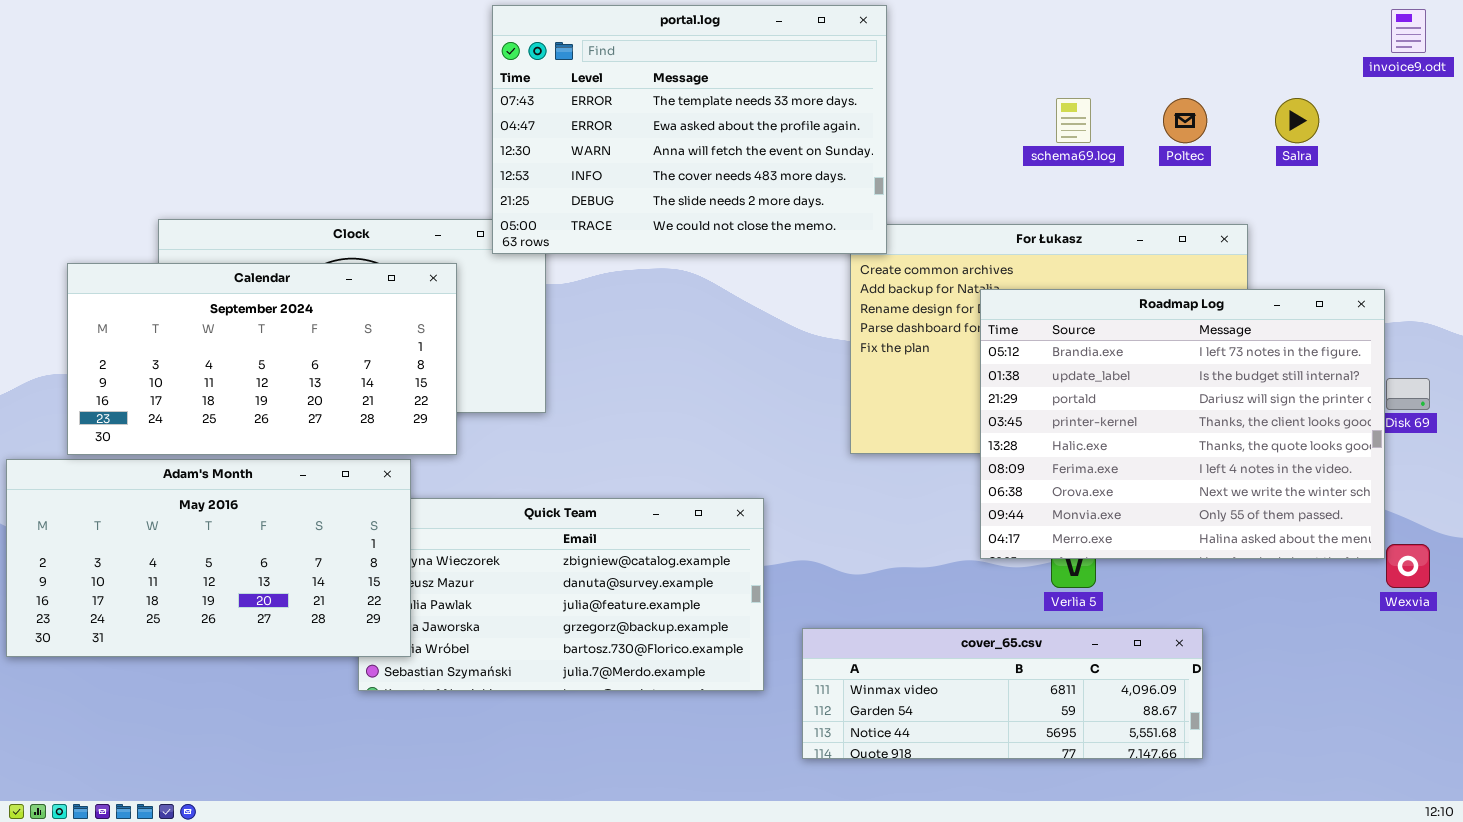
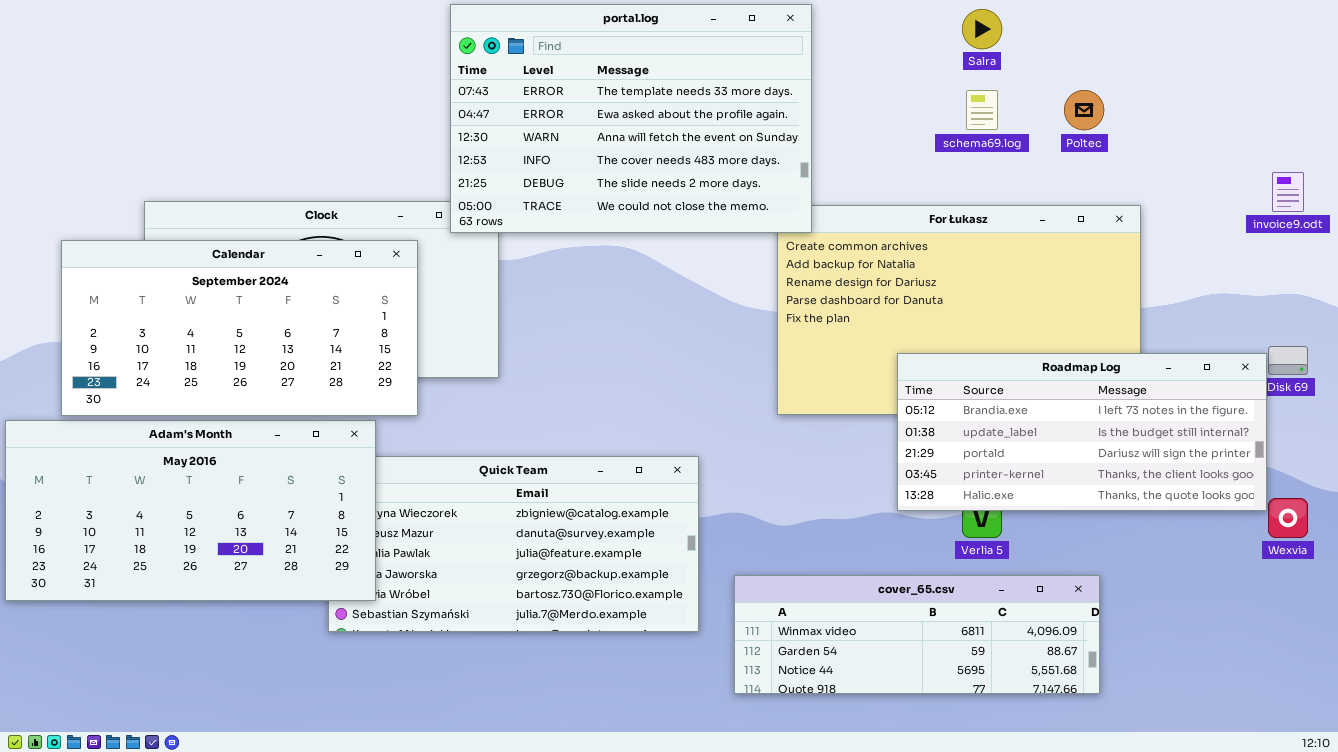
invoice9.odt: [1391,9,1426,53] -> [1272,172,1304,212], moved
Salra: [1275,98,1319,143] -> [962,9,1002,49], moved
Roadmap Log: [980,289,1385,559] -> [897,353,1267,511], resized

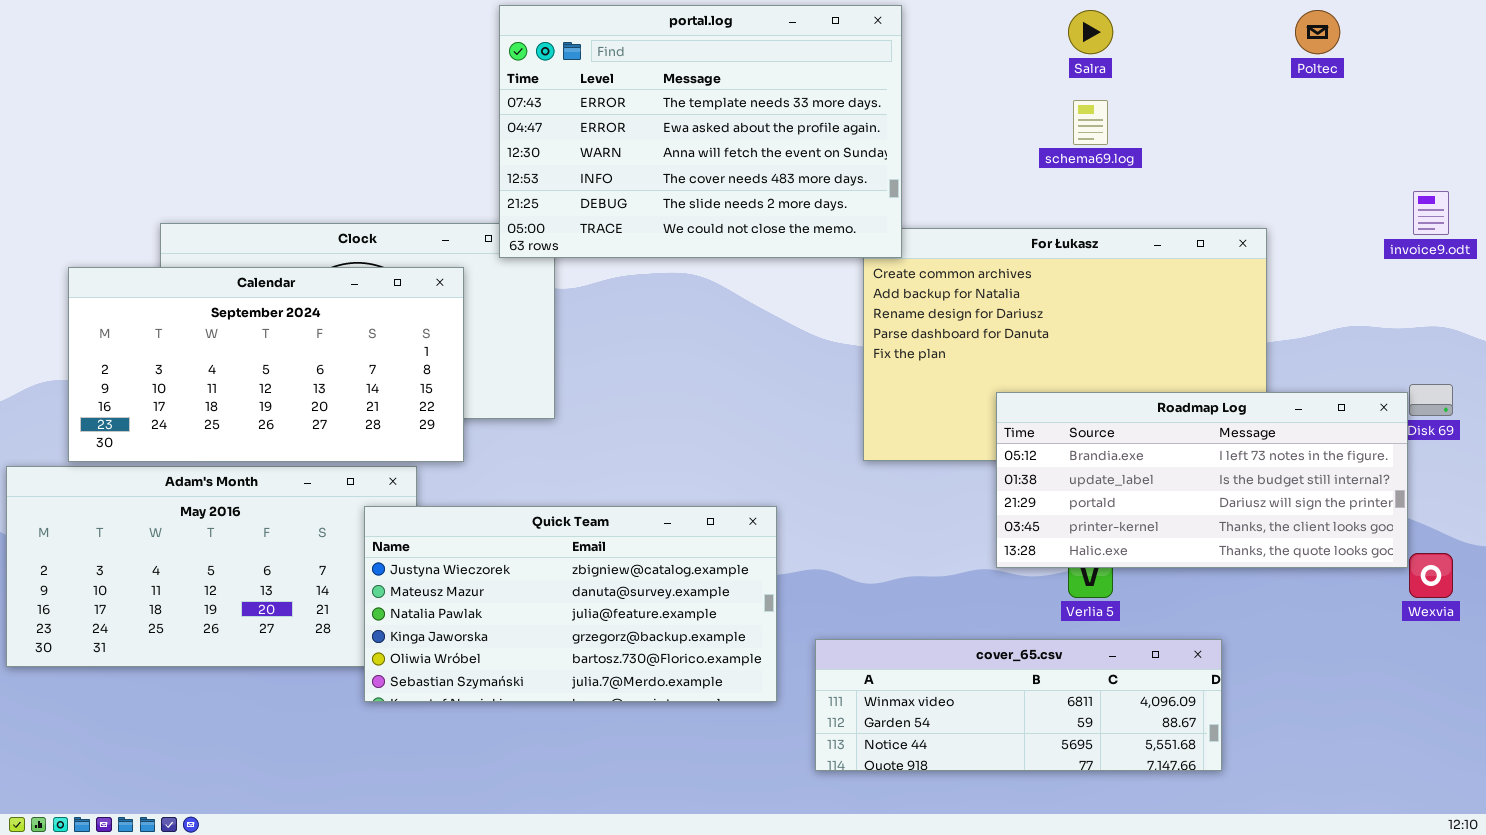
Poltec: [1064,90,1104,130] -> [1295,10,1340,54], moved
Quick Team: [328,456,699,632] -> [364,506,777,702], raised

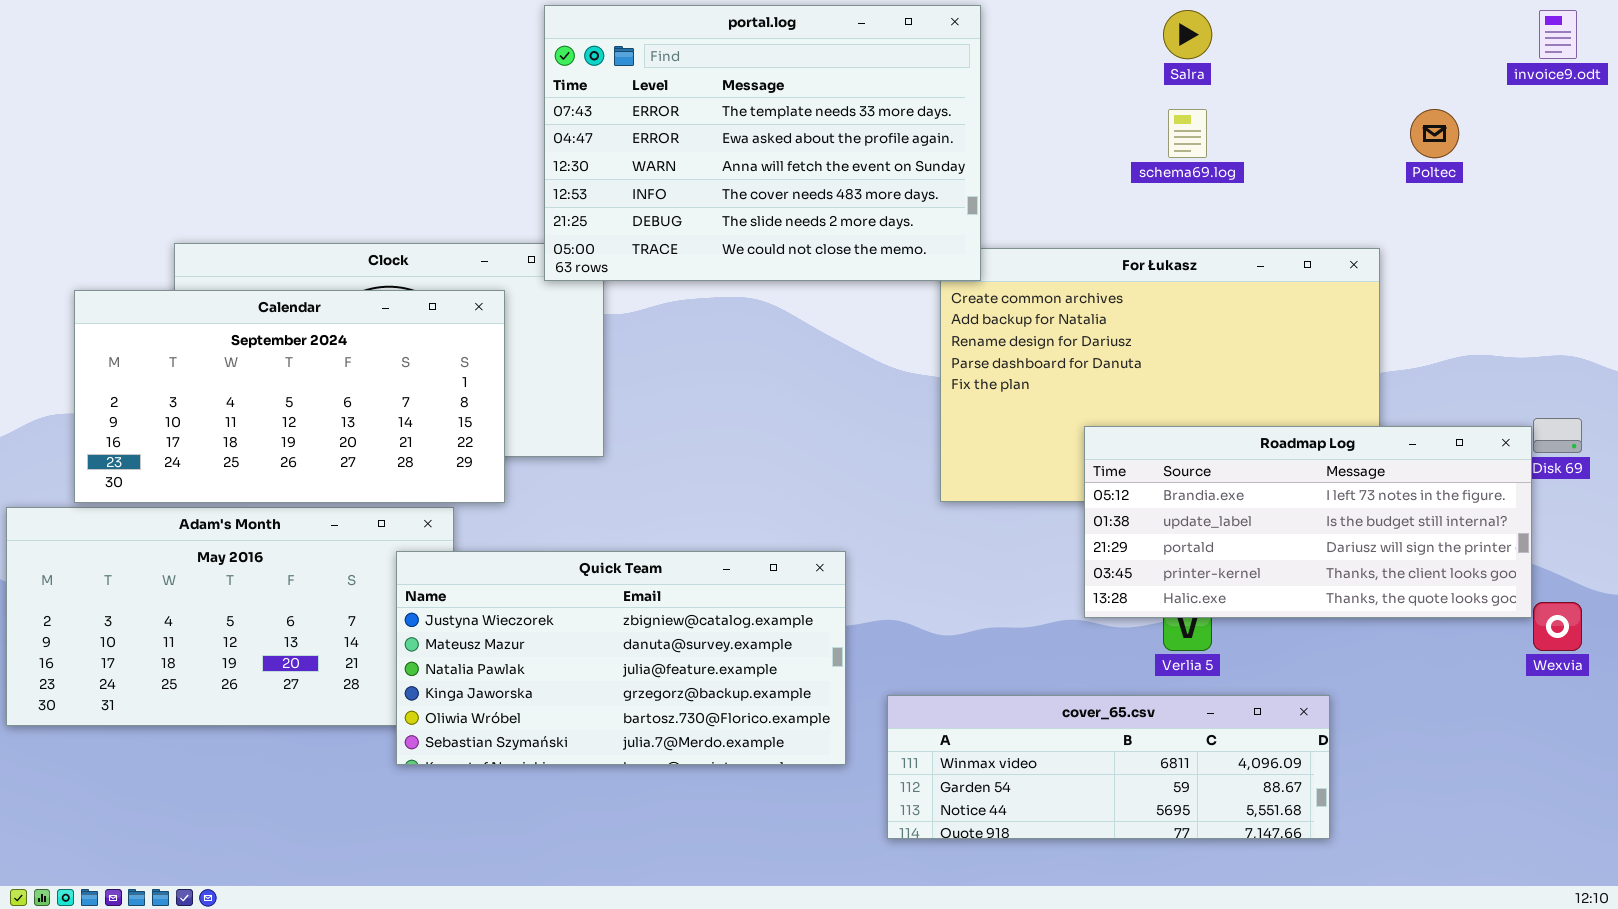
Poltec: [1295,10,1340,54] -> [1410,109,1459,158], moved
invoice9.odt: [1413,191,1449,235] -> [1539,10,1577,59], moved

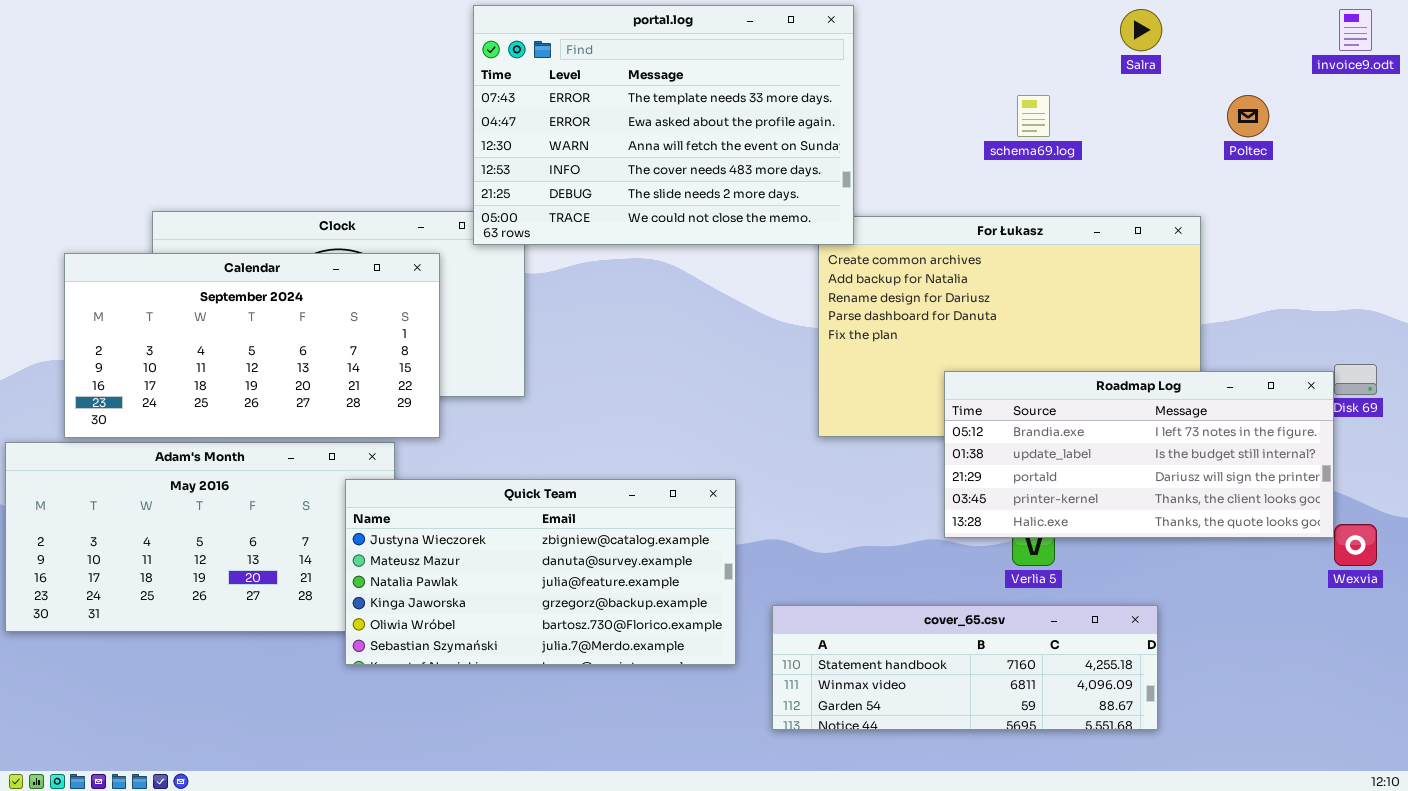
Salra: [1163,10,1212,59] -> [1120,9,1162,51], moved
cover_65.csv: [887,695,1330,839] -> [772,605,1158,730], scrolled up 1 row

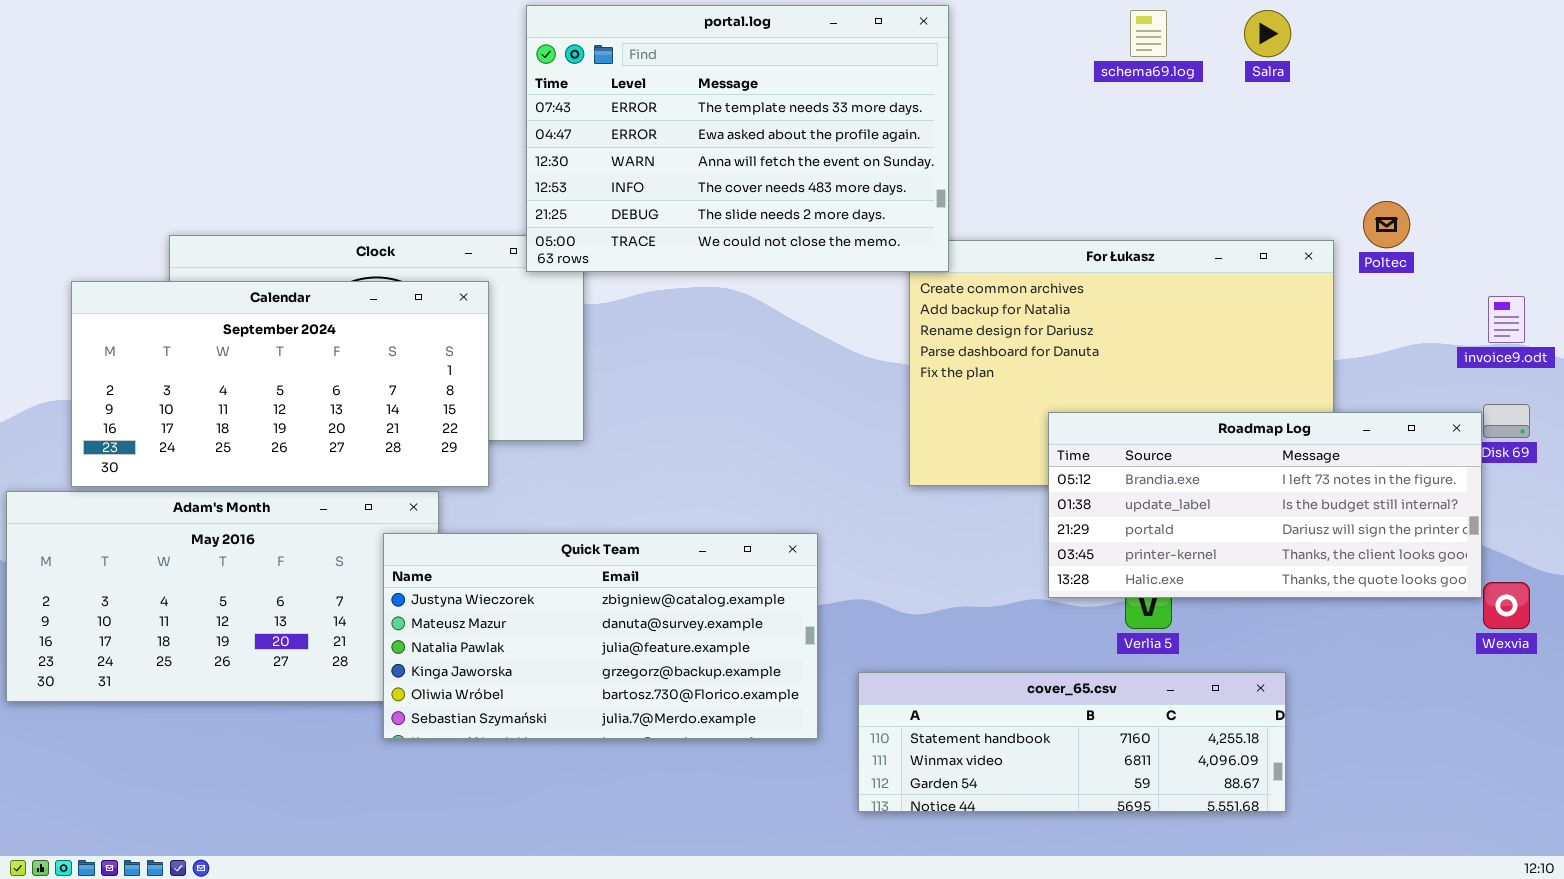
invoice9.odt: [1339,9,1372,51] -> [1488,296,1525,343], moved
schema69.log: [1017,95,1050,137] -> [1130,10,1167,57], moved
Poltec: [1227,95,1269,137] -> [1363,201,1410,248], moved

